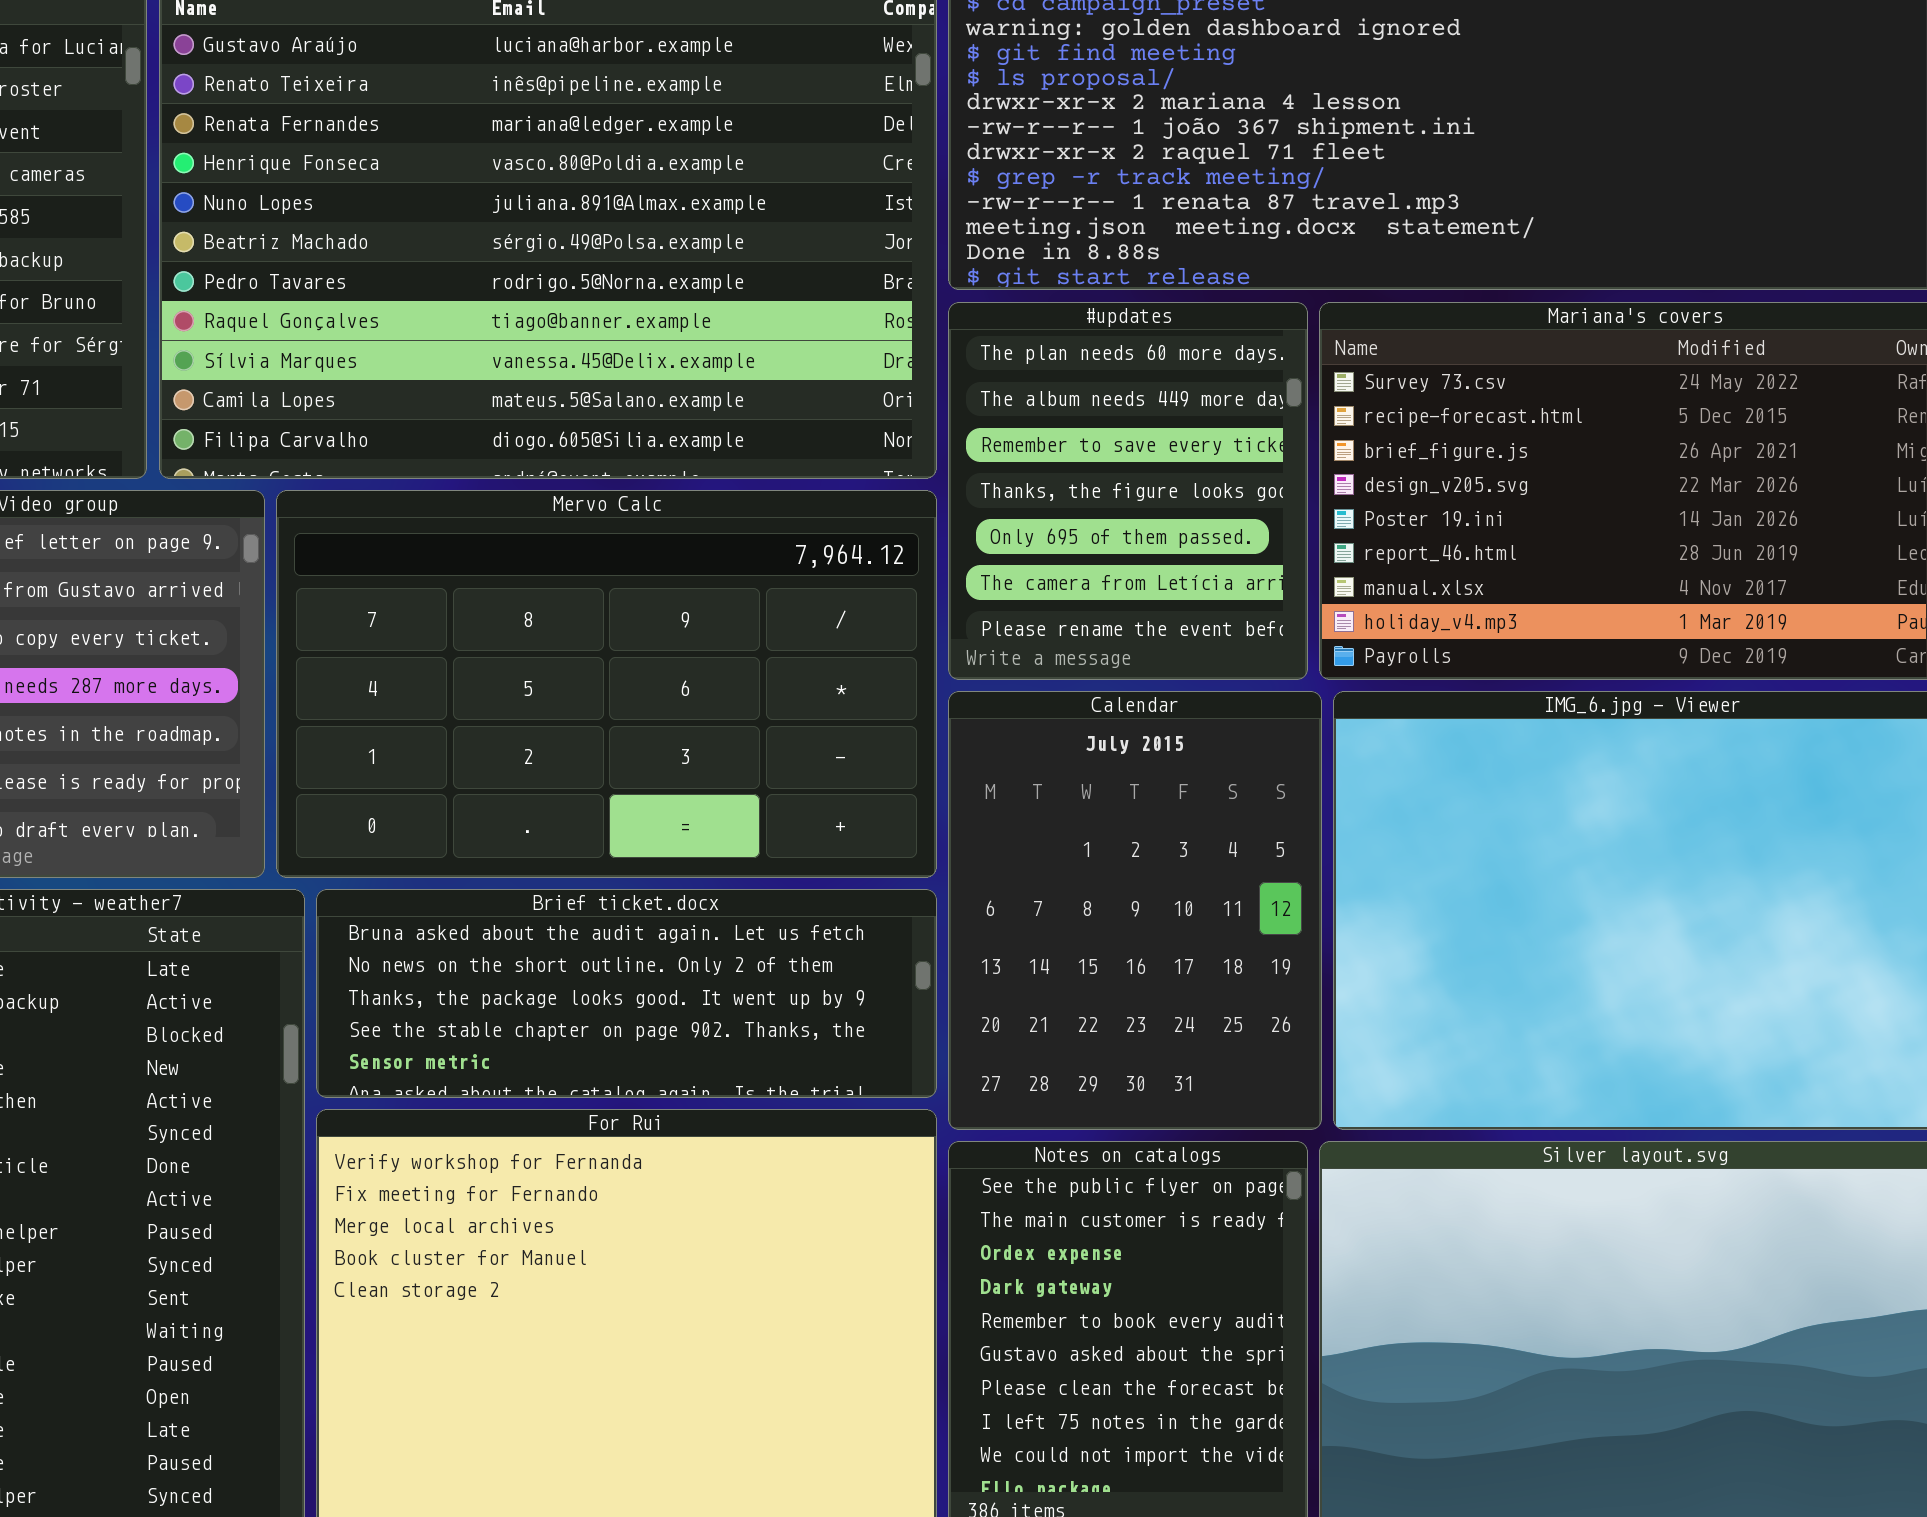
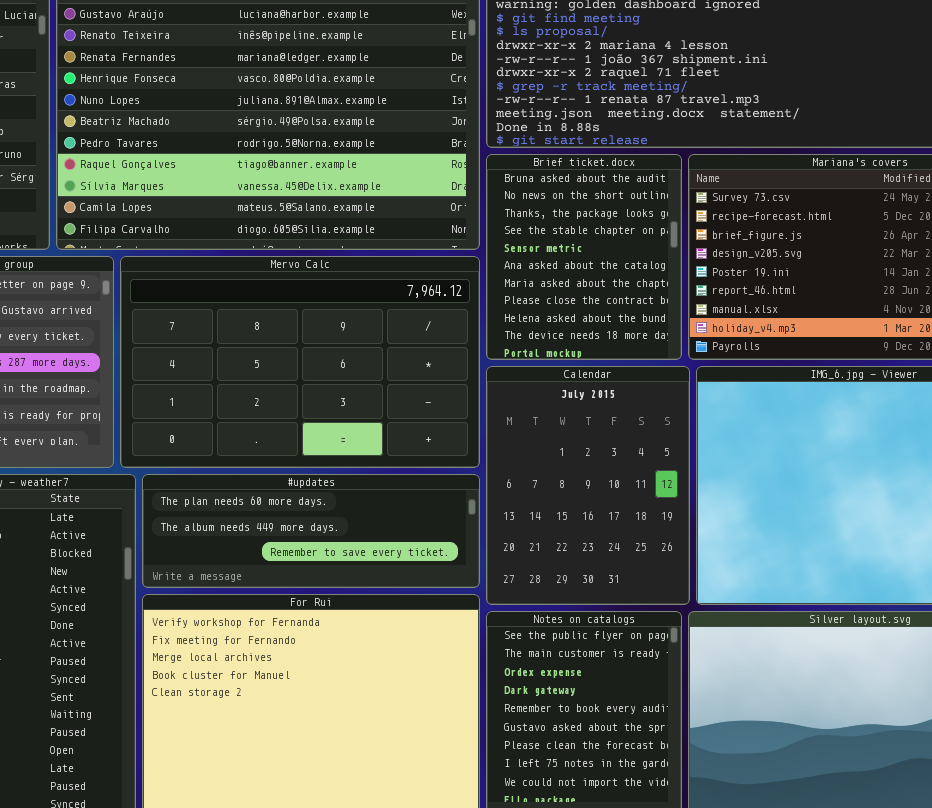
#updates: [948,302,1308,680] -> [142,474,480,588], moved, resized
Brief ticket.docx: [316,889,937,1098] -> [486,154,682,360], moved, resized

